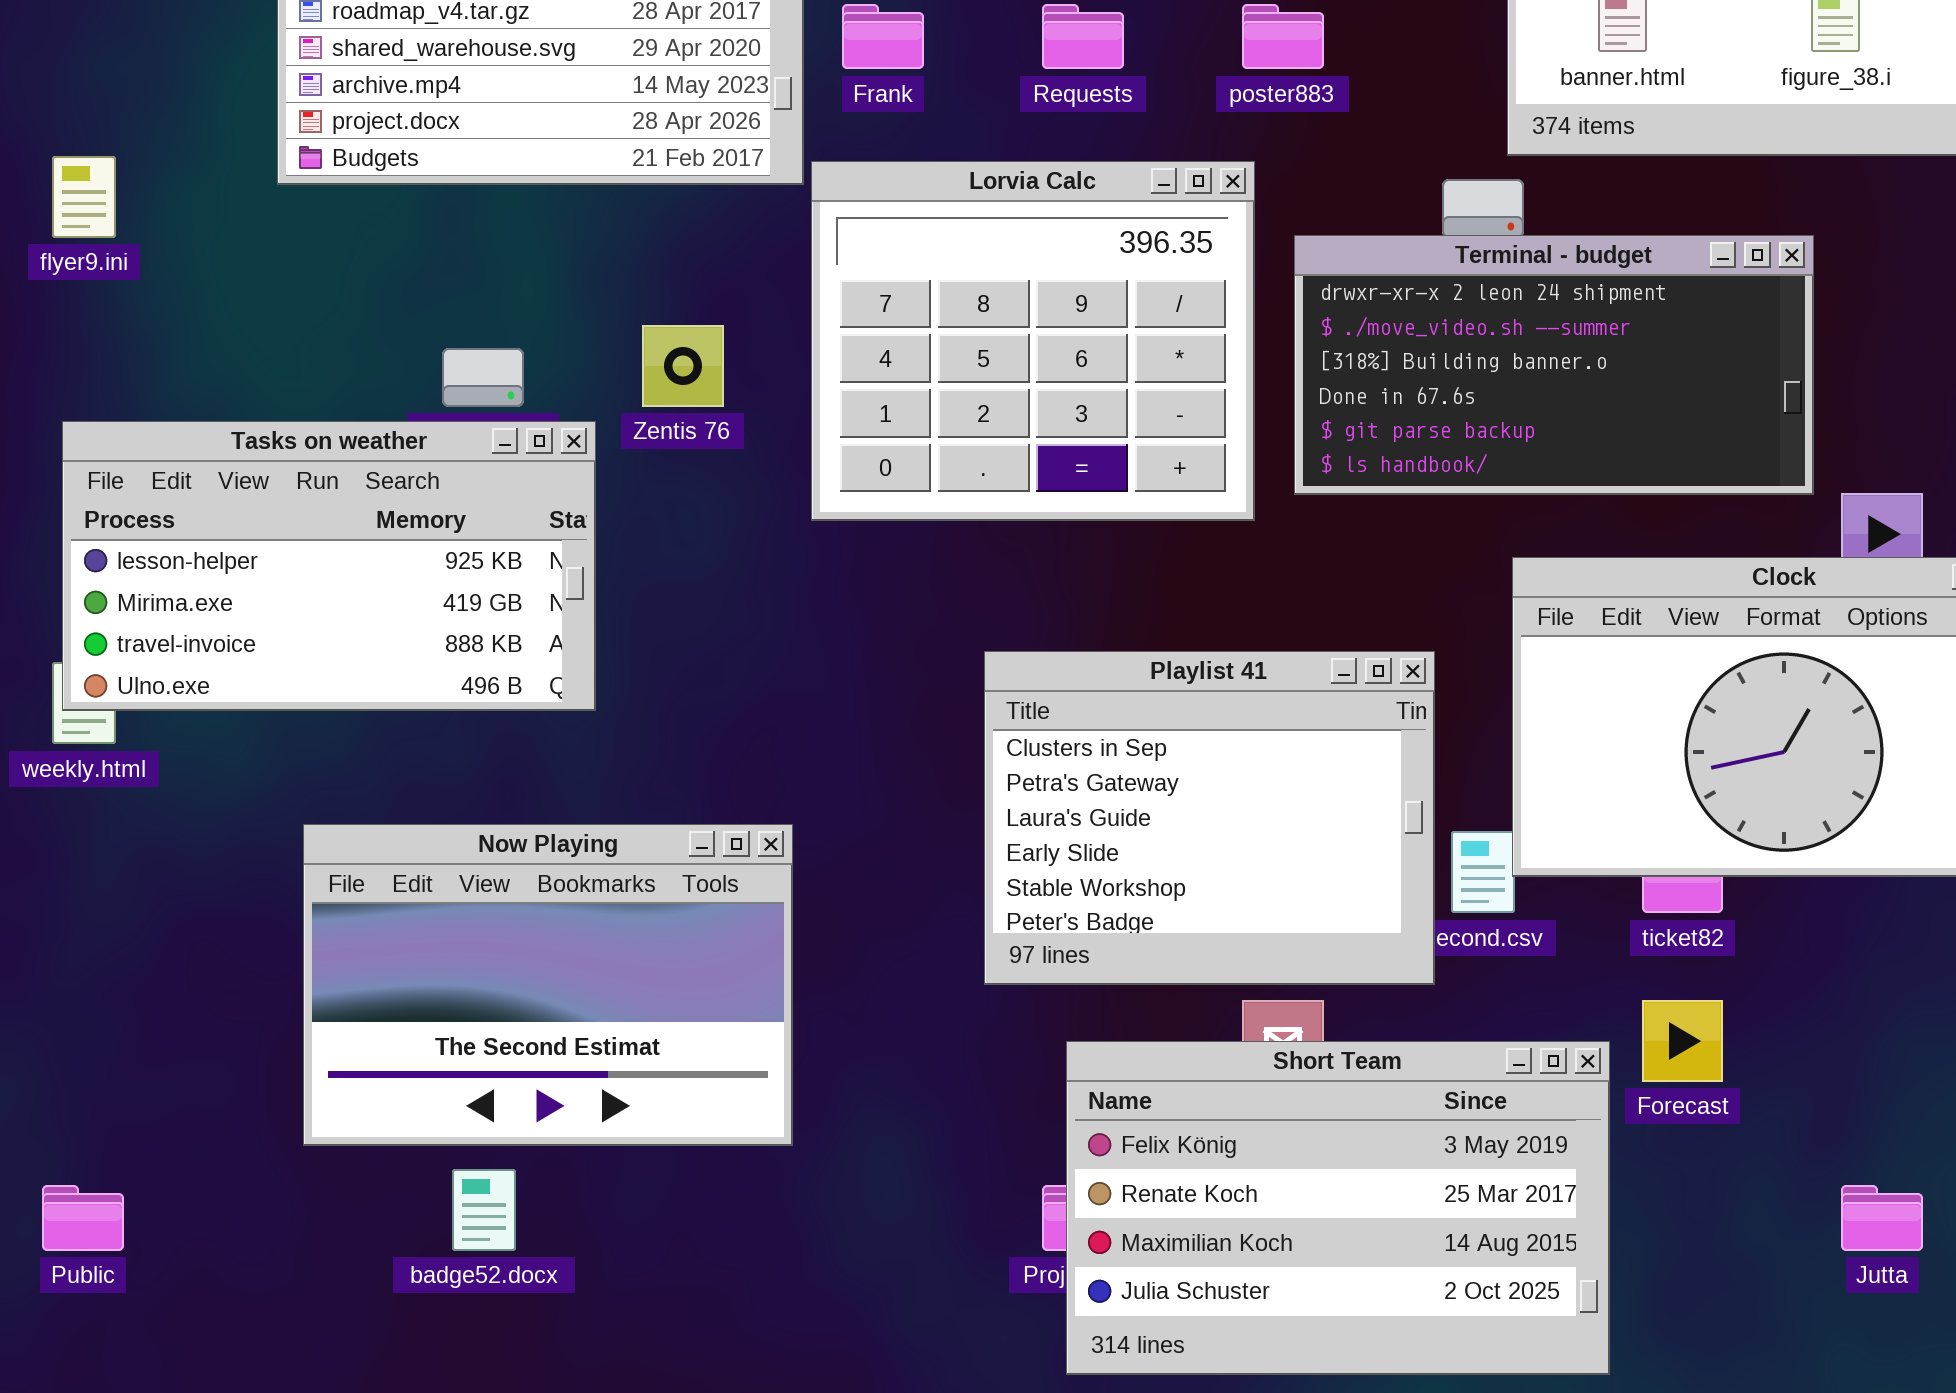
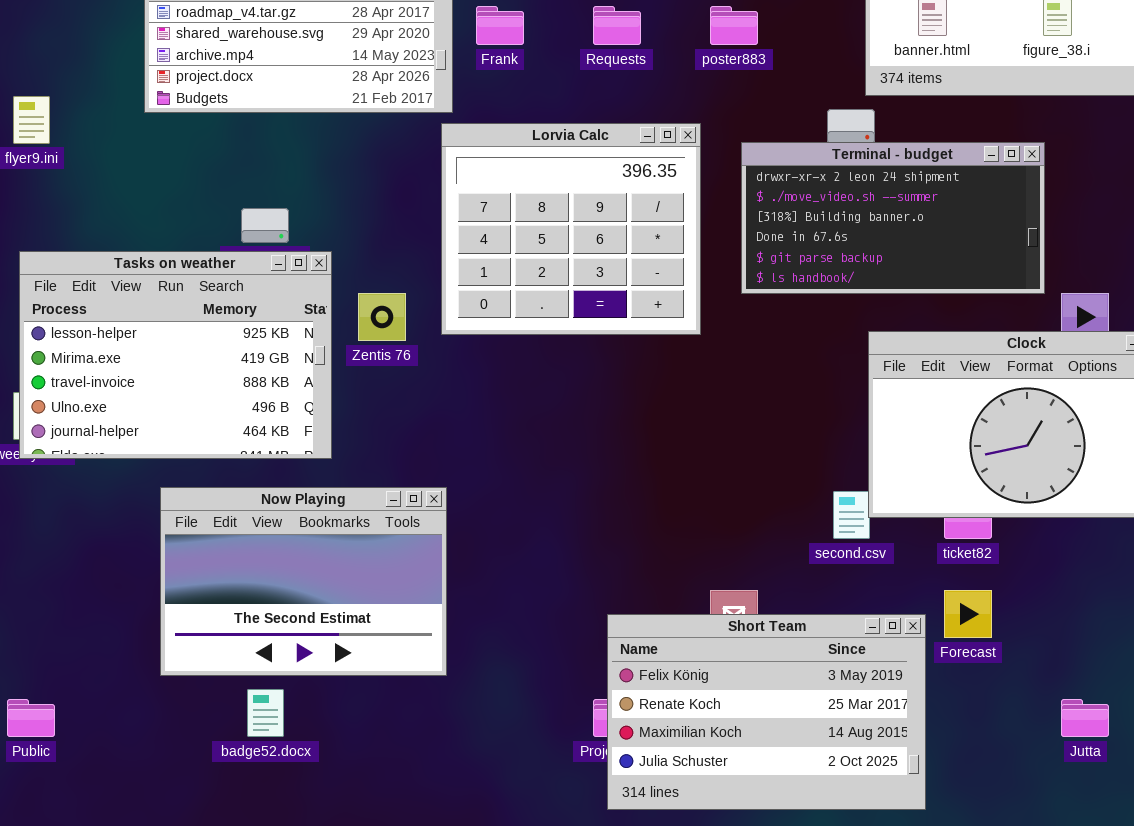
Lorvia Calc: [811,161,1255,521] -> [441,123,701,335], moved
Zentis 76: [642,325,724,407] -> [358,293,406,341], moved
Tasks on weather: [62,421,596,711] -> [19,251,332,459], resized
Playlist 41: [984,651,1435,985] -> none, closed

